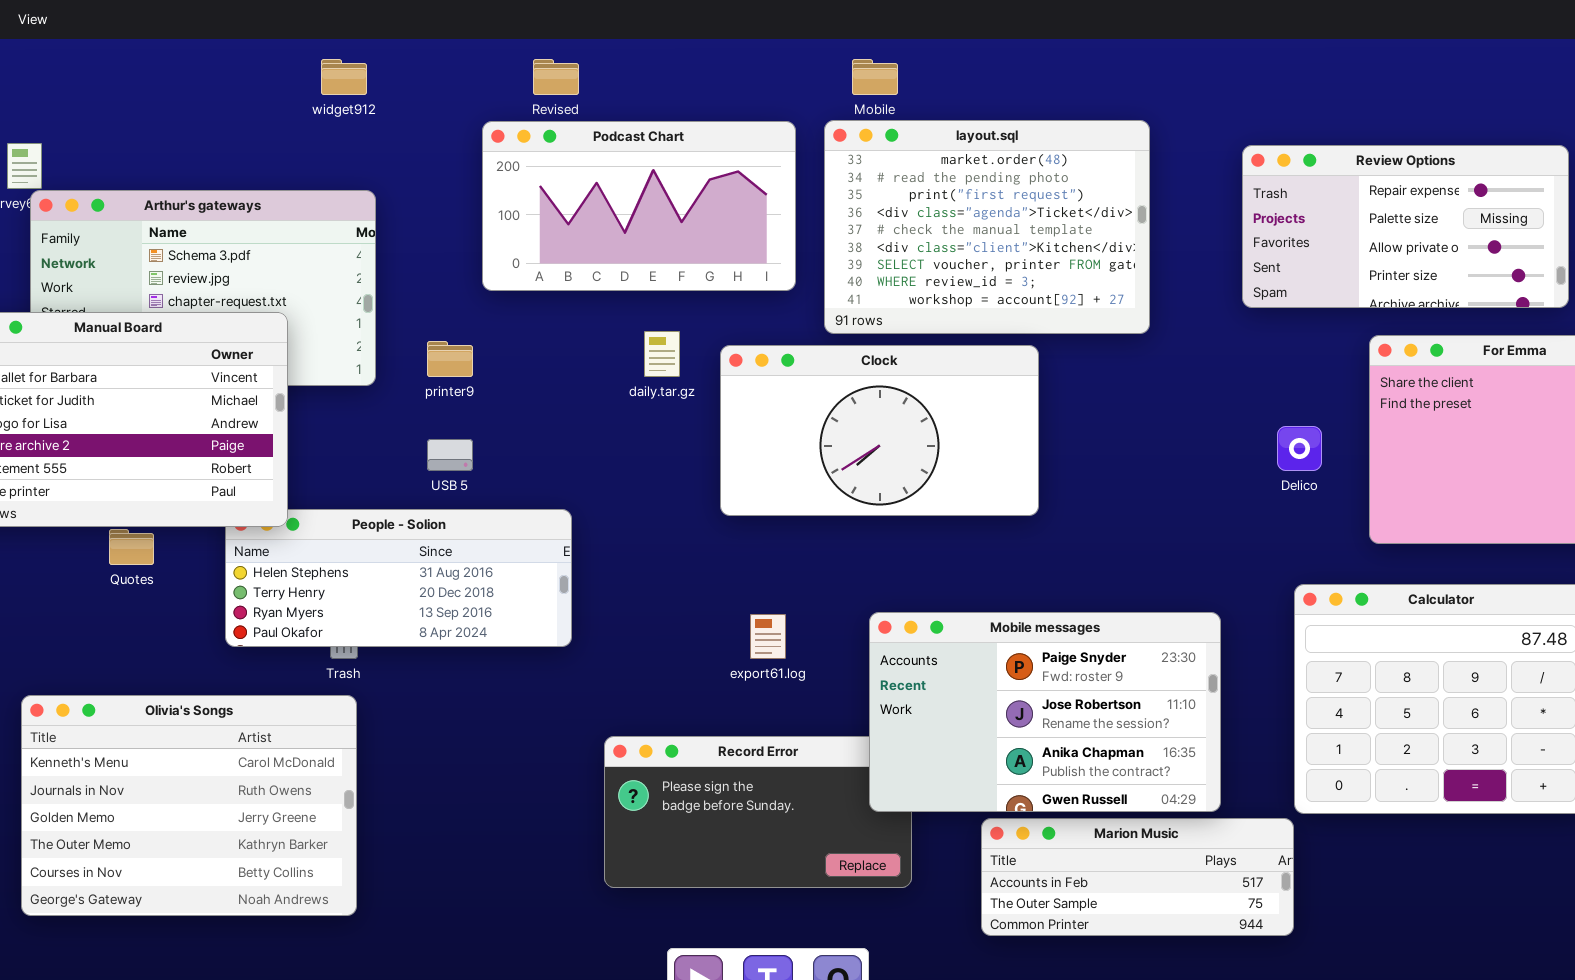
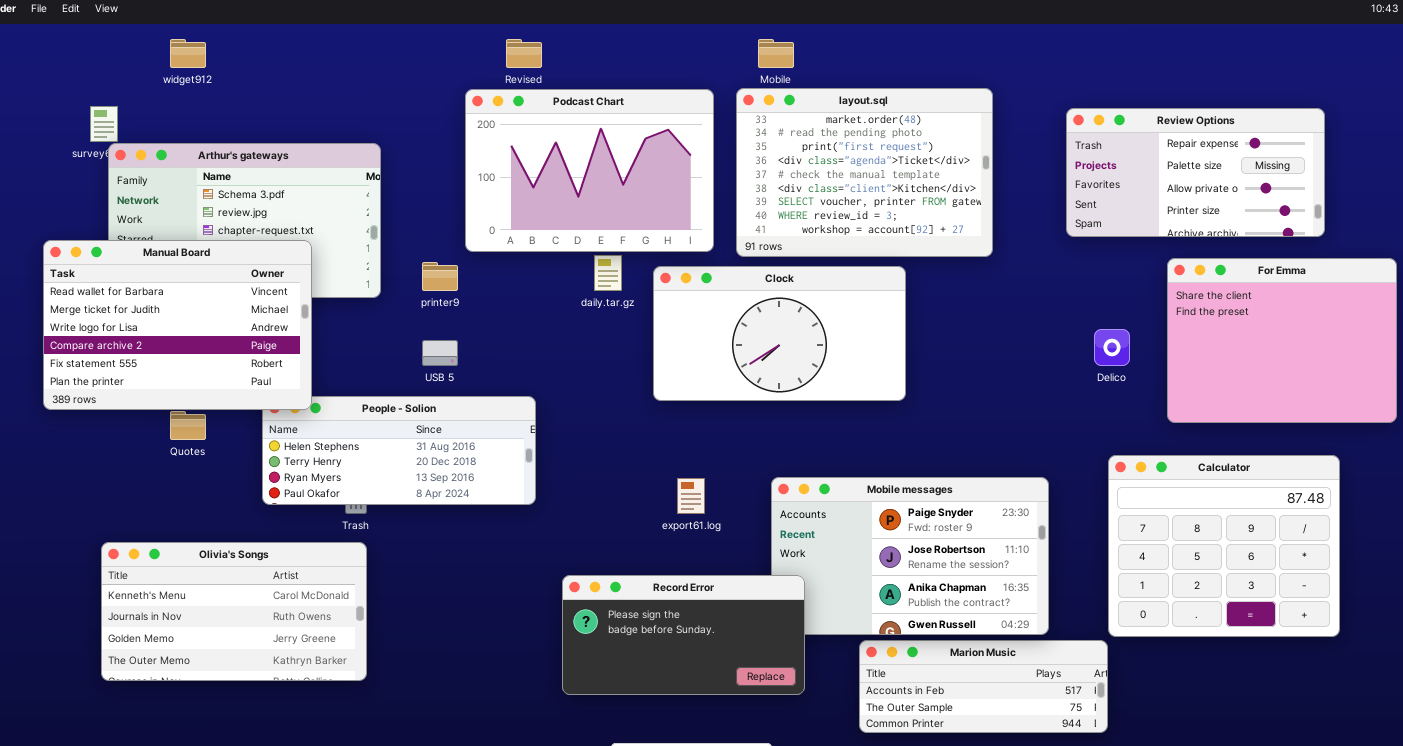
widget912: [321,59,367,95] -> [170,39,206,68], moved
Podcast Chart: [482,121,796,291] -> [465,89,714,252], resized
Olivia's Songs: [21,695,357,916] -> [101,542,367,681], resized
Record Error: [604,736,912,888] -> [562,575,805,695], raised

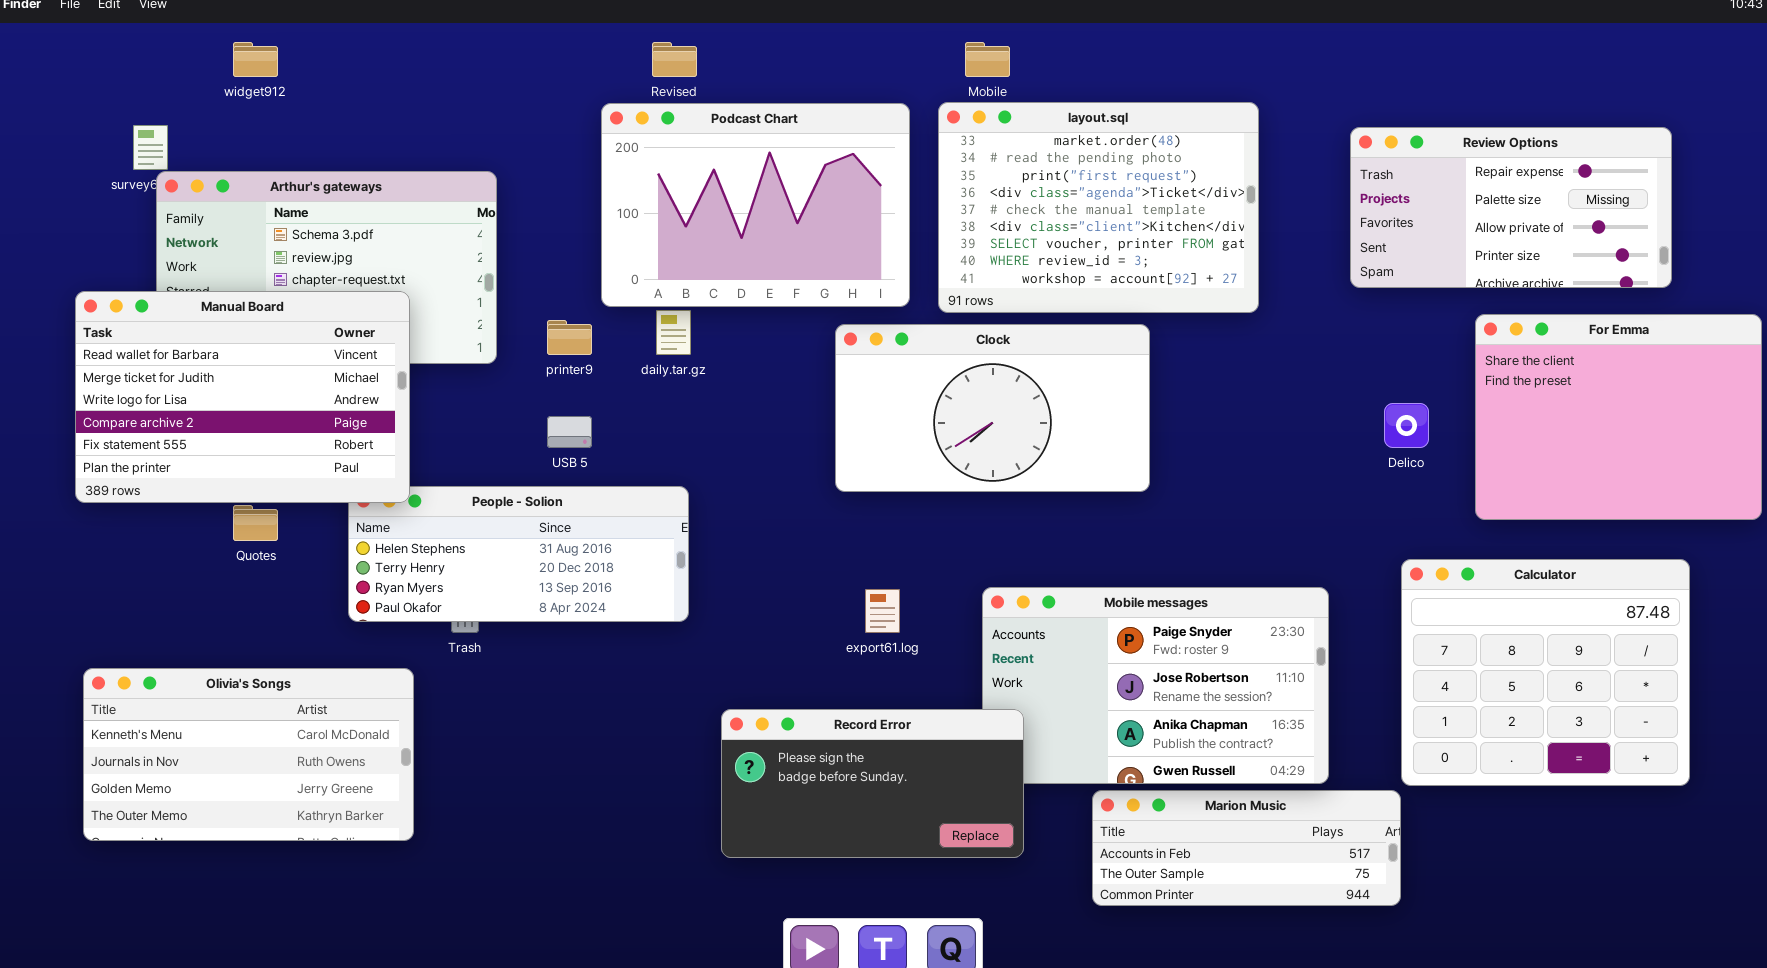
daily.tar.gz: [594,255,622,291] -> [656,310,691,355], moved
Olivia's Songs: [101,542,367,681] -> [83,668,414,841], moved

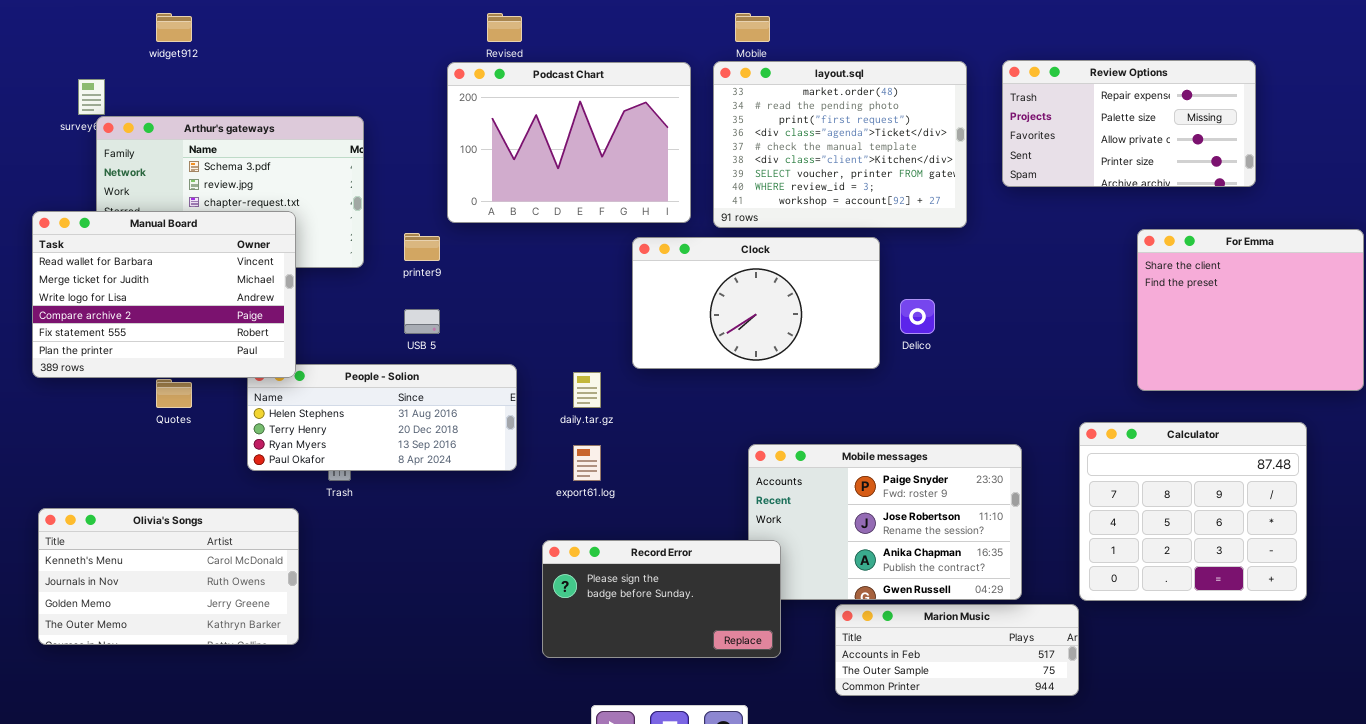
Review Options: [1350,127,1672,288] -> [1002,60,1256,187], moved
daily.tar.gz: [656,310,691,355] -> [573,372,601,408], moved
Delico: [1384,403,1429,448] -> [900,299,935,334], moved
export61.log: [865,589,900,633] -> [573,445,601,481], moved

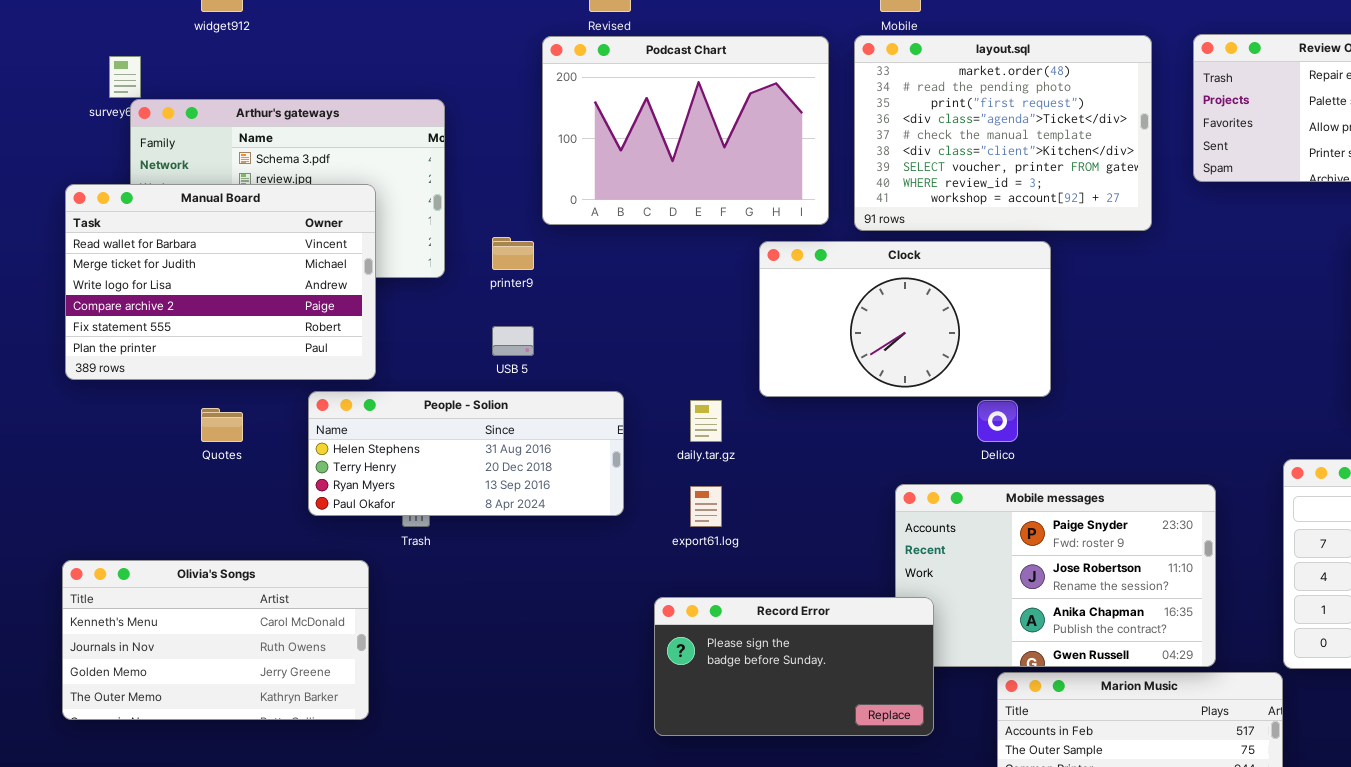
Manual Board: [32,211,296,378] -> [65,184,376,380], moved
Delico: [900,299,935,334] -> [977,400,1018,442], moved

